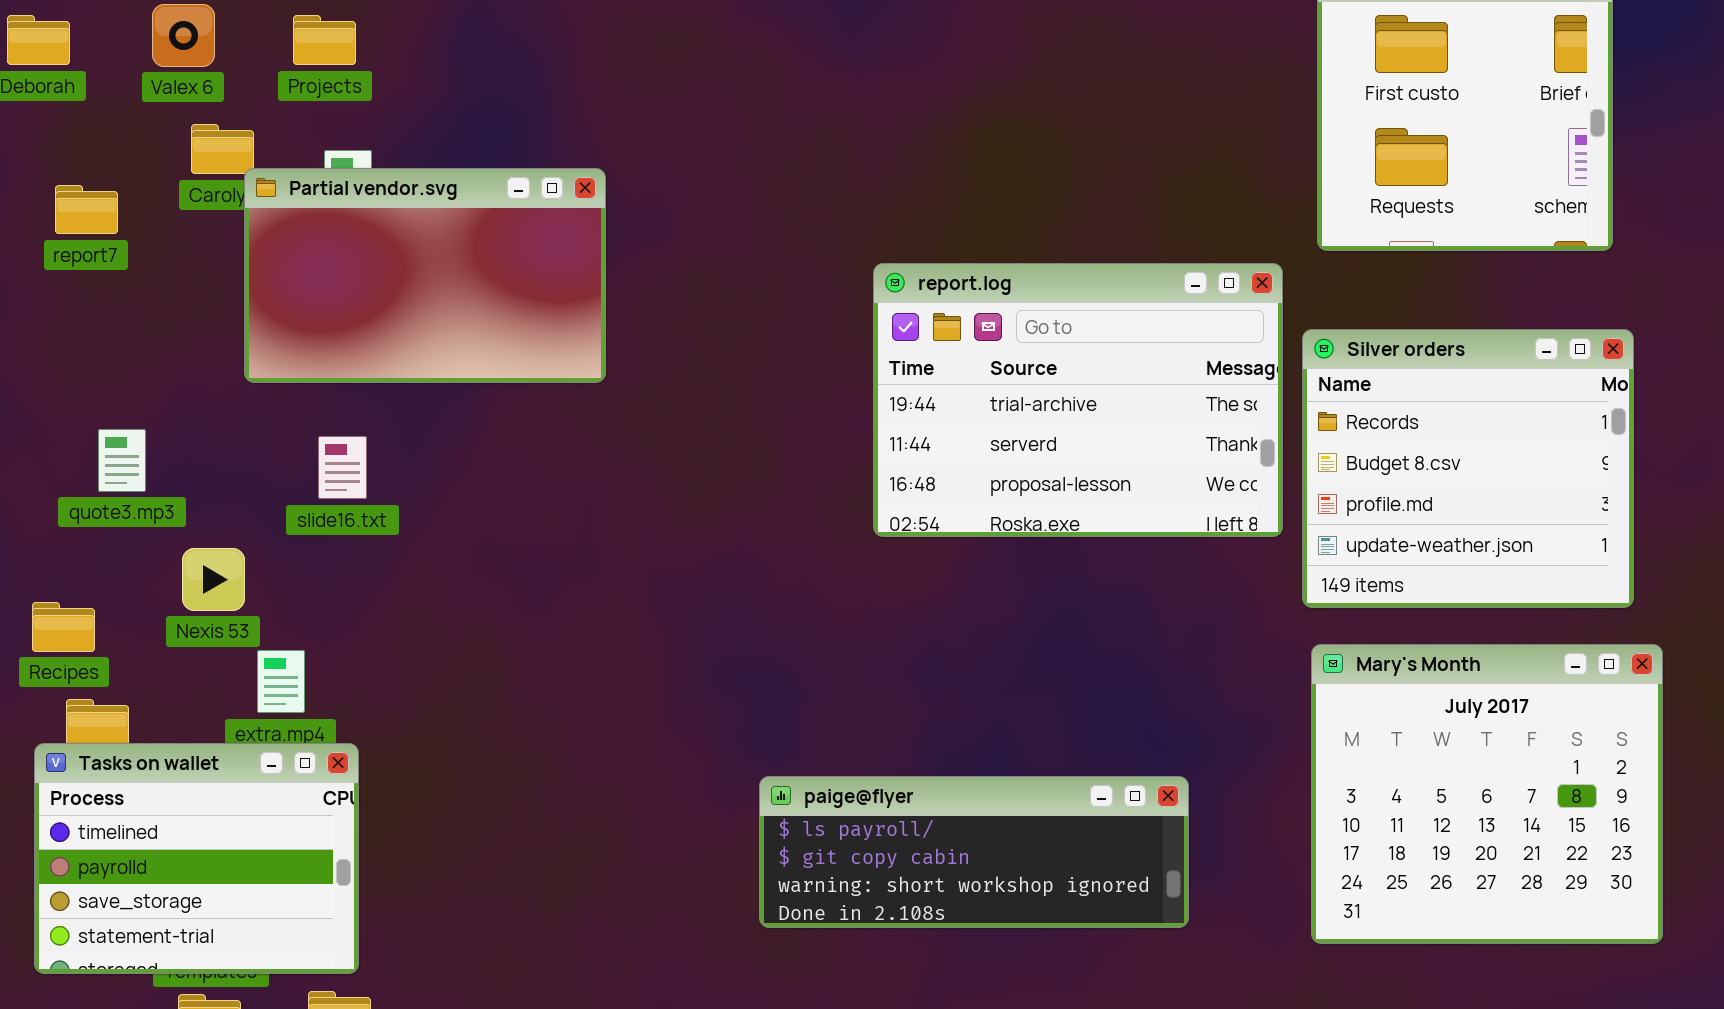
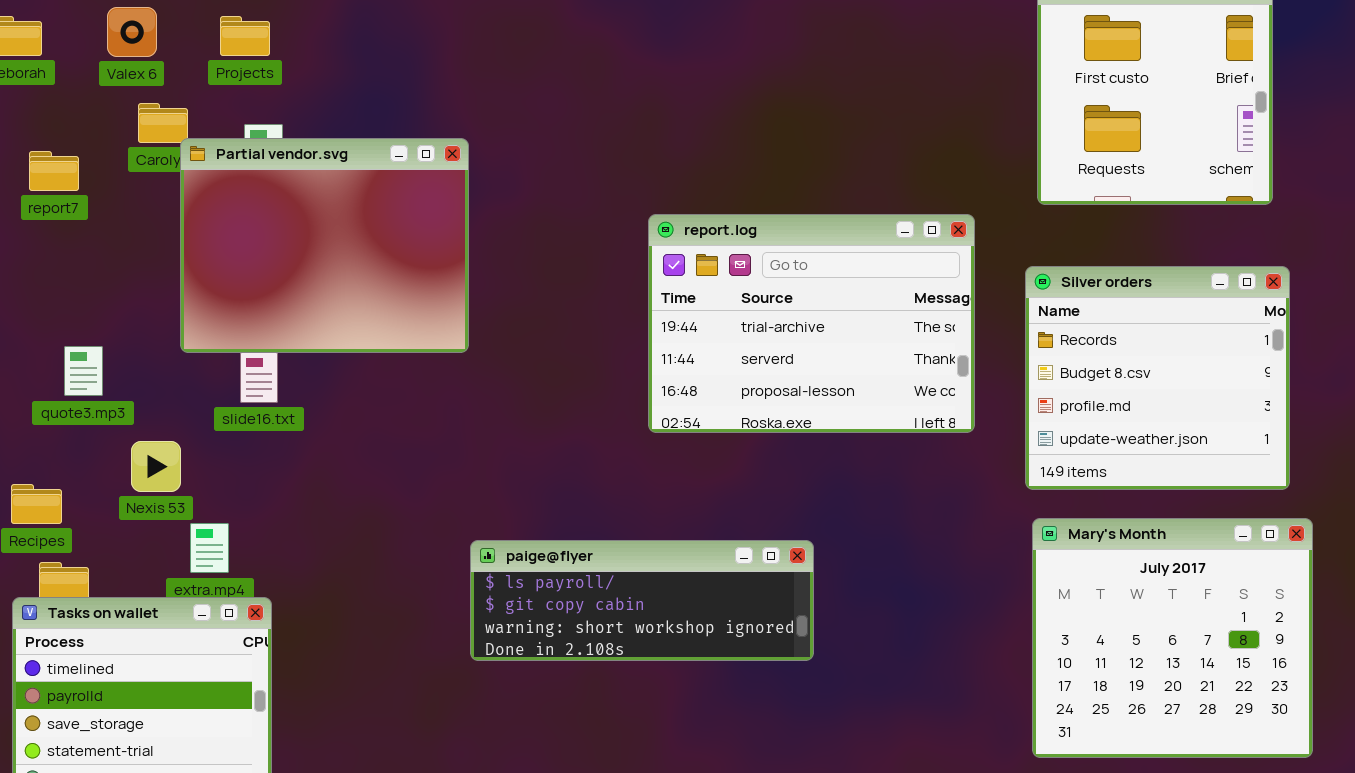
Partial vendor.svg: [244,168,606,383] -> [180,138,469,353], resized
report.log: [873,263,1283,537] -> [648,214,975,433], moved
paige@flyer: [759,776,1189,928] -> [470,540,814,661], moved

